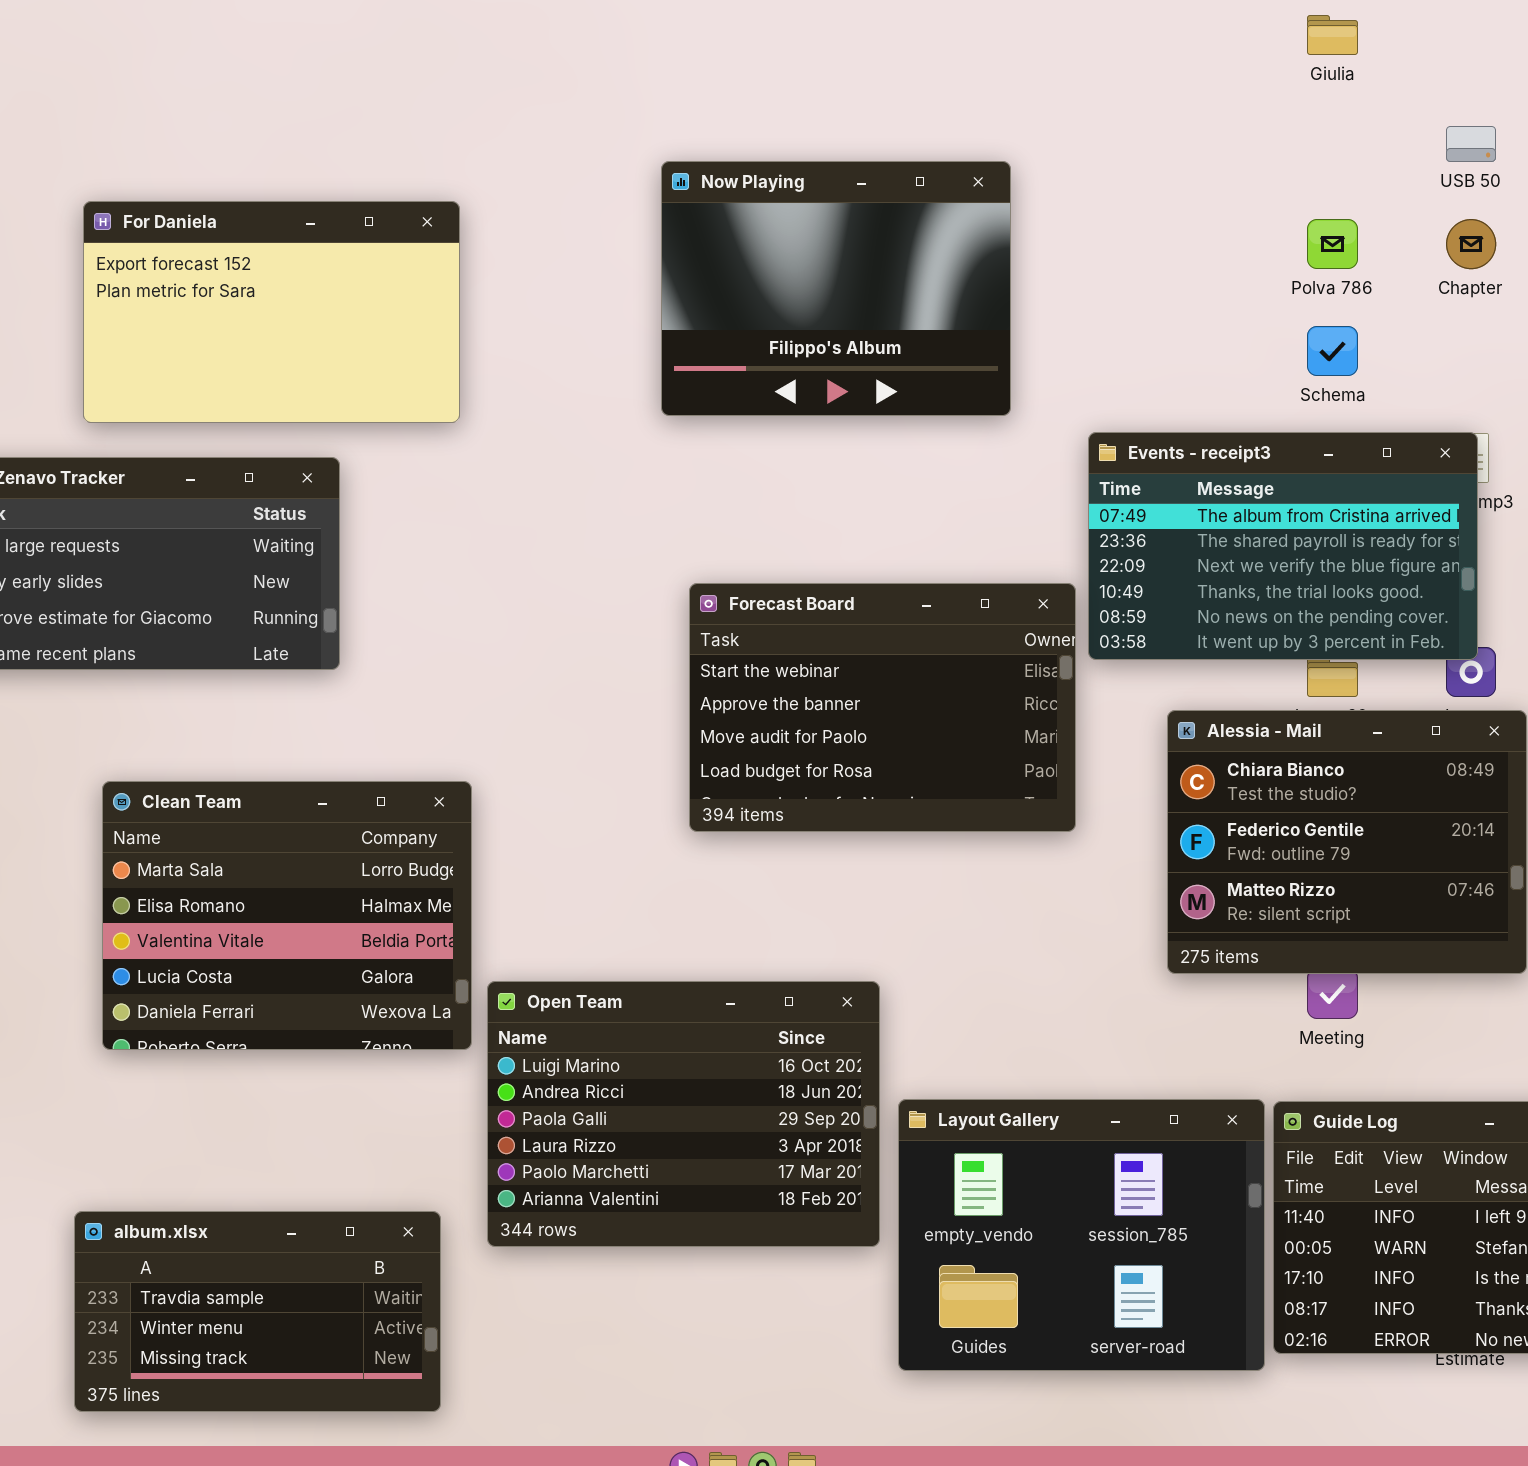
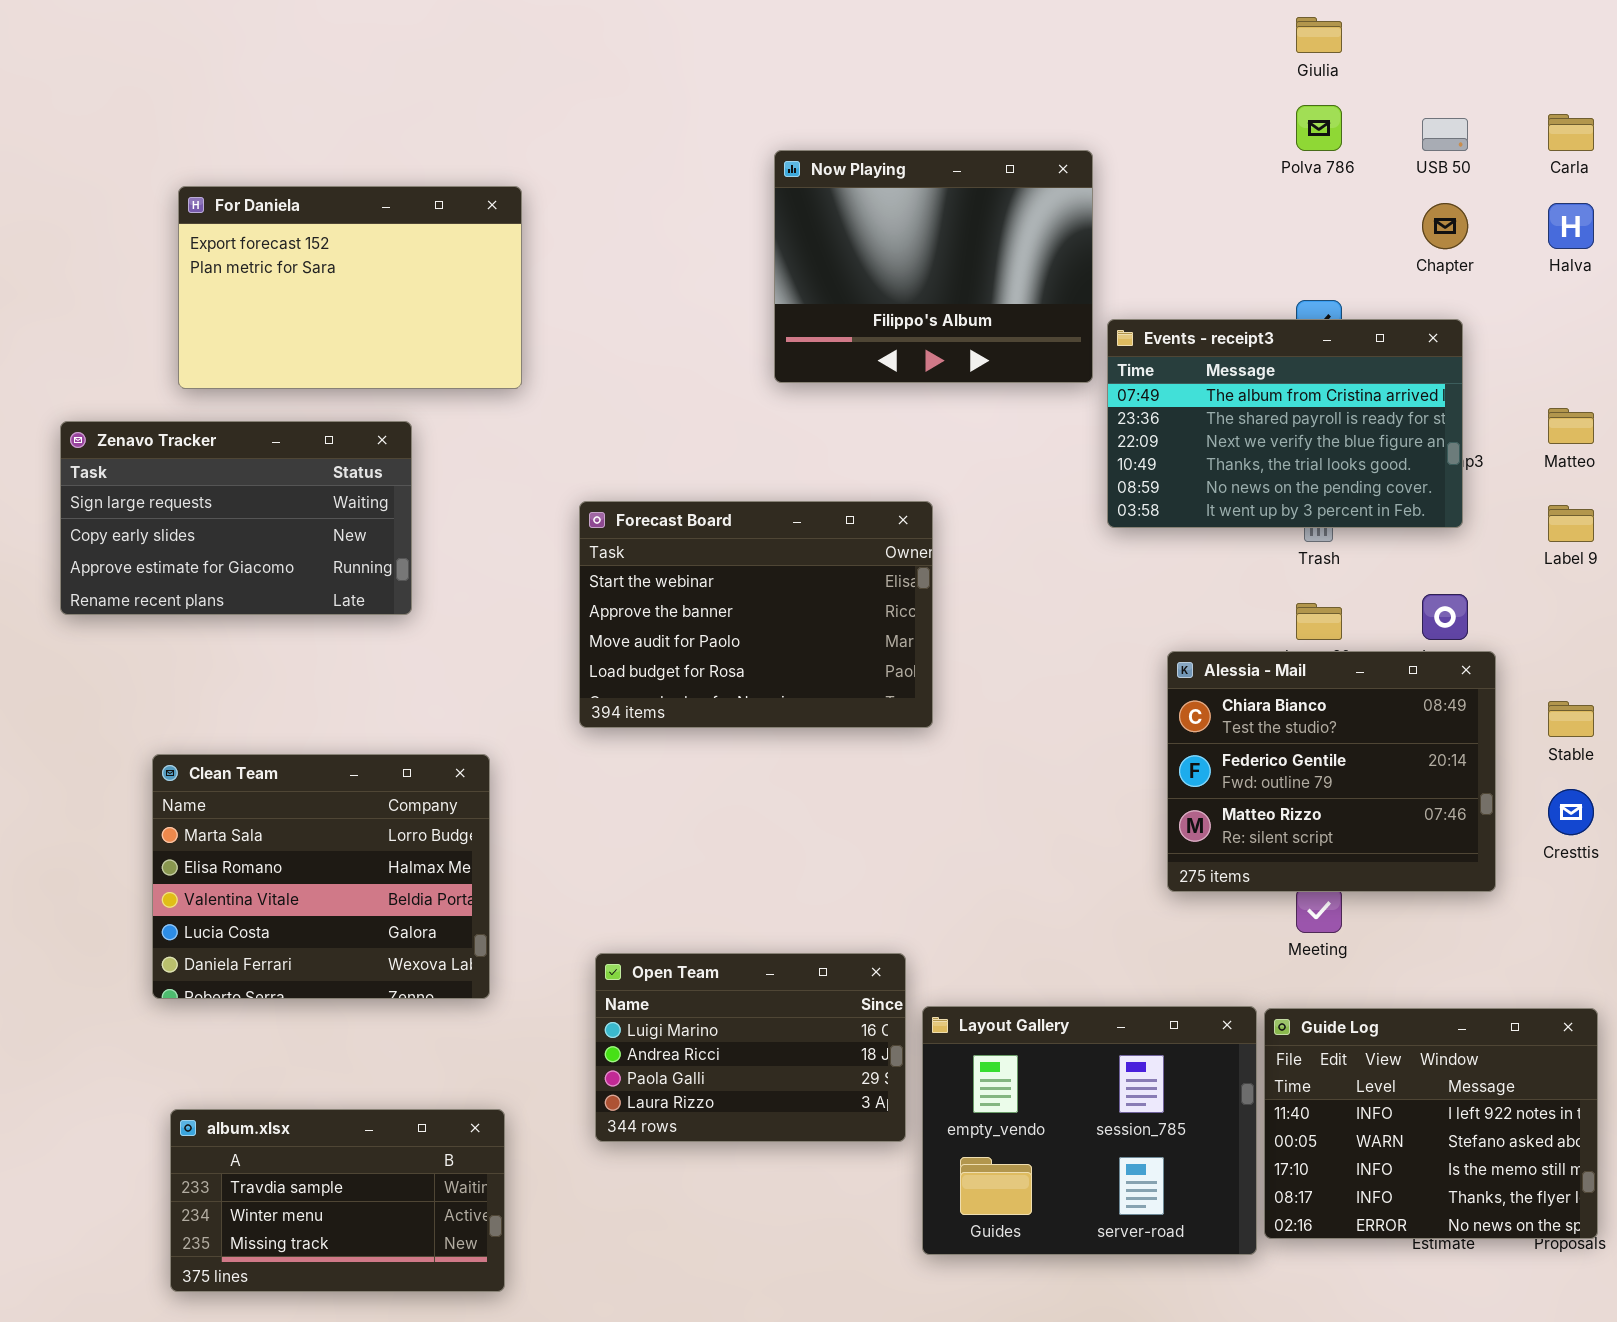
Now Playing: [661,161,1011,416] -> [774,150,1093,383], moved
Polva 786: [1307,219,1358,269] -> [1296,105,1342,151], moved
Events - receipt3: [1088,432,1478,660] -> [1107,319,1463,528], moved
Forecast Board: [689,583,1076,832] -> [579,501,933,728], moved
Clean Team: [102,781,472,1050] -> [152,754,490,999], moved
Open Team: [487,981,880,1247] -> [595,953,906,1142], resized

